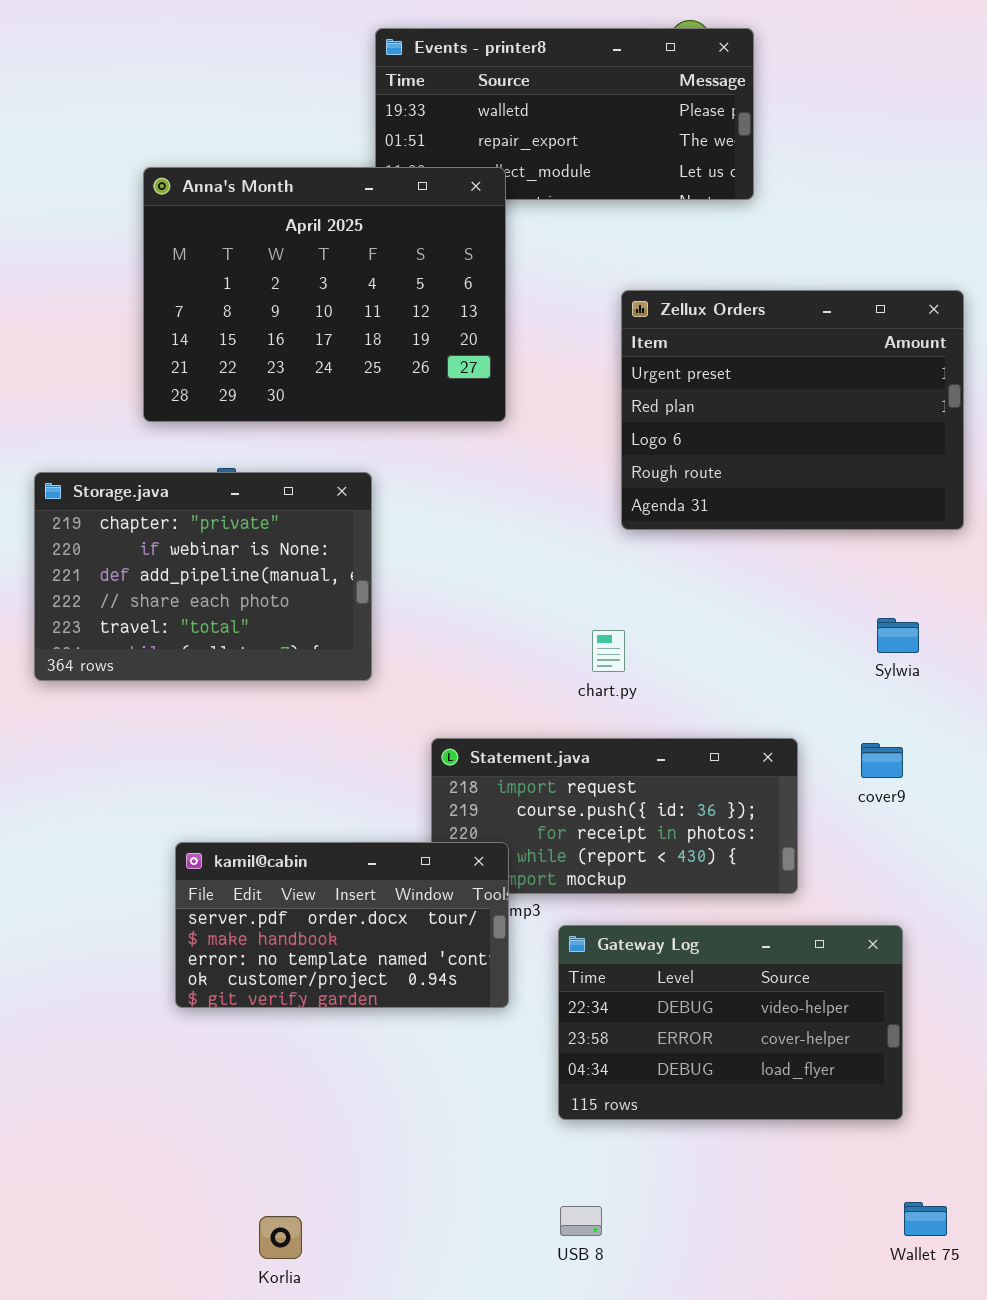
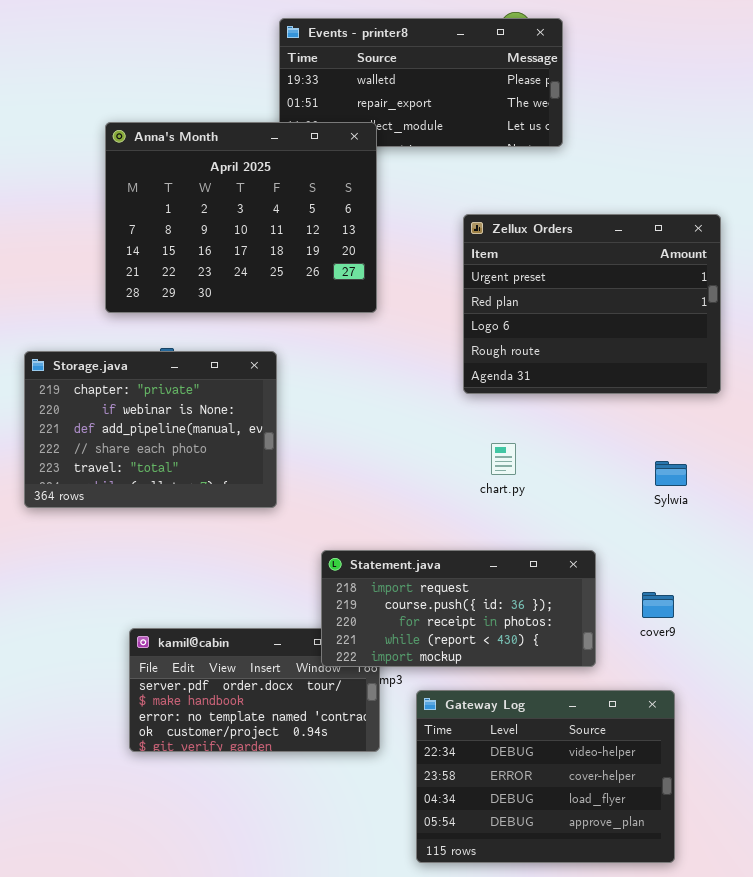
chart.py: [592,630,625,672] -> [491,443,516,475], moved
Statement.java: [431,738,798,894] -> [321,550,596,667], raised
cover9: [861,743,903,778] -> [642,592,674,618], moved
Gateway Log: [558,925,903,1120] -> [416,690,675,863], resized

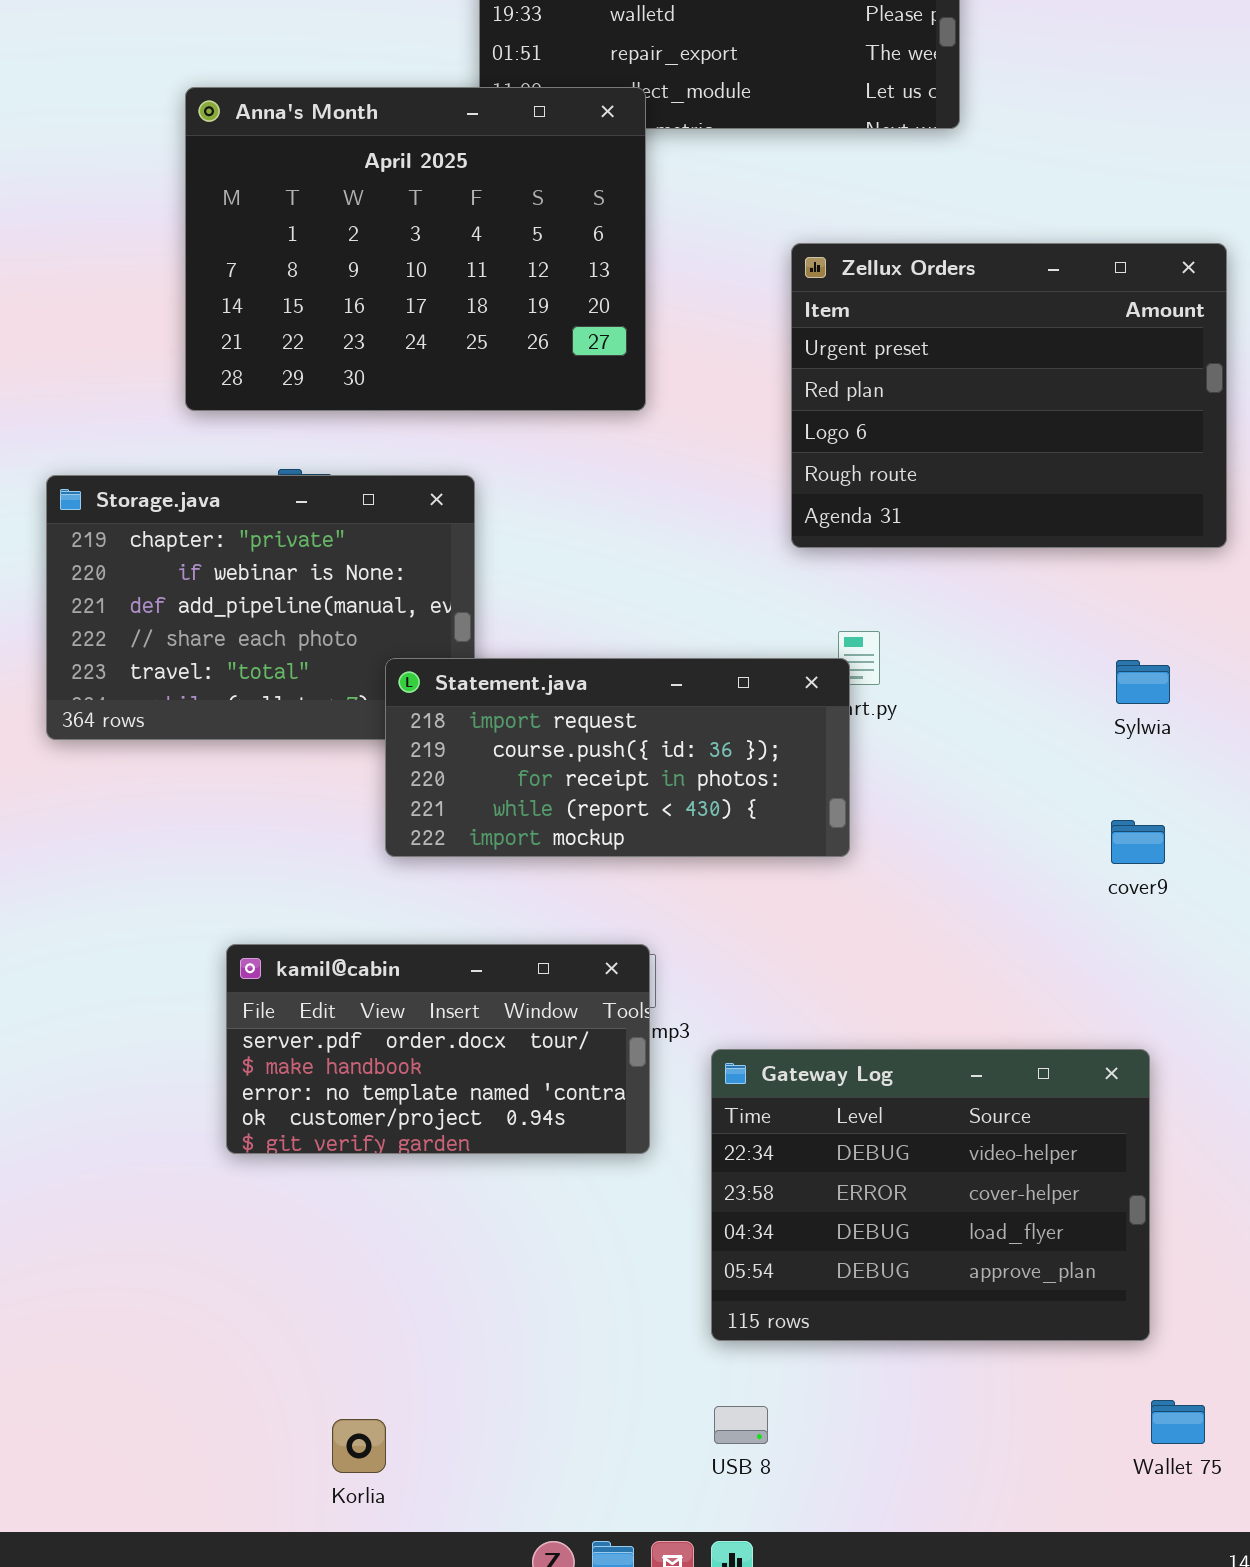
Statement.java: [321,550,596,667] -> [385,658,850,857], moved
cover9: [642,592,674,618] -> [1111,820,1165,864], moved

